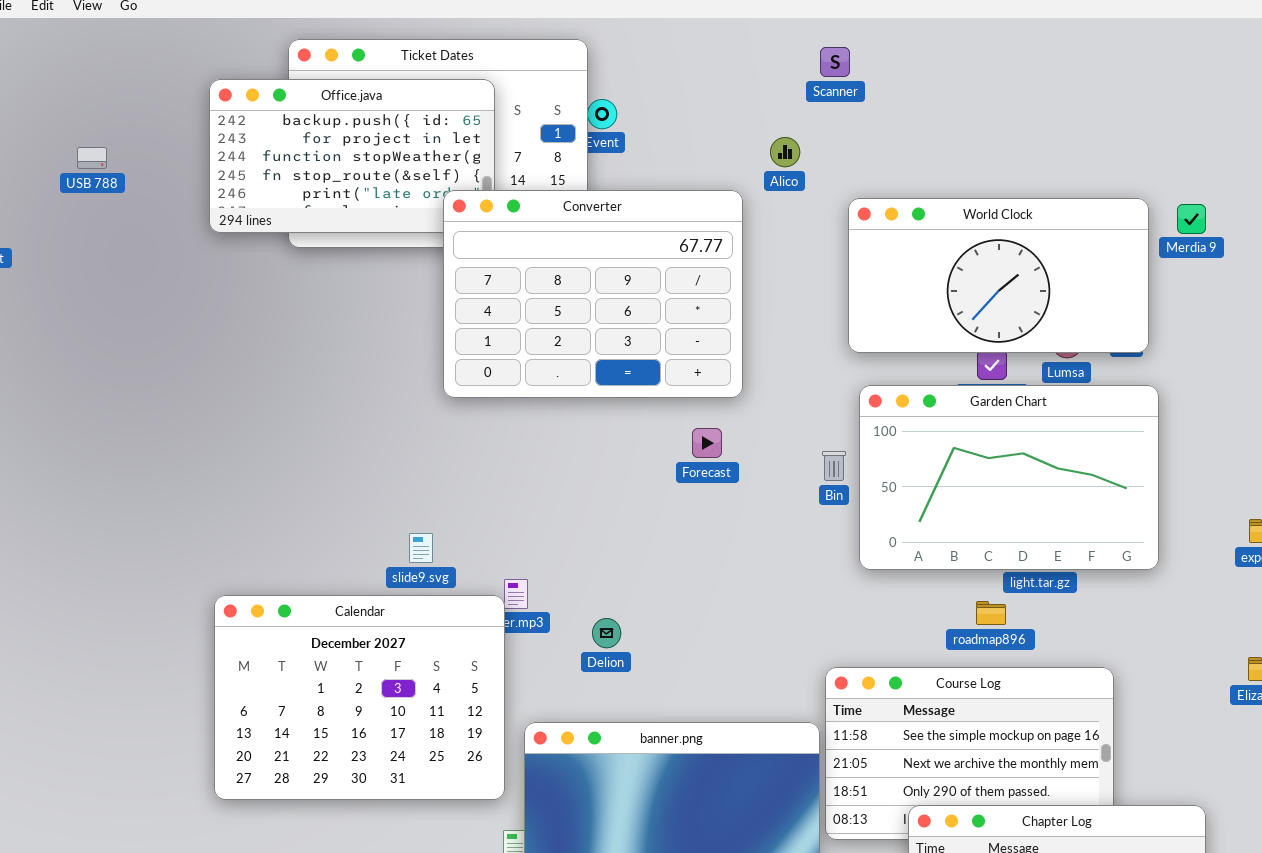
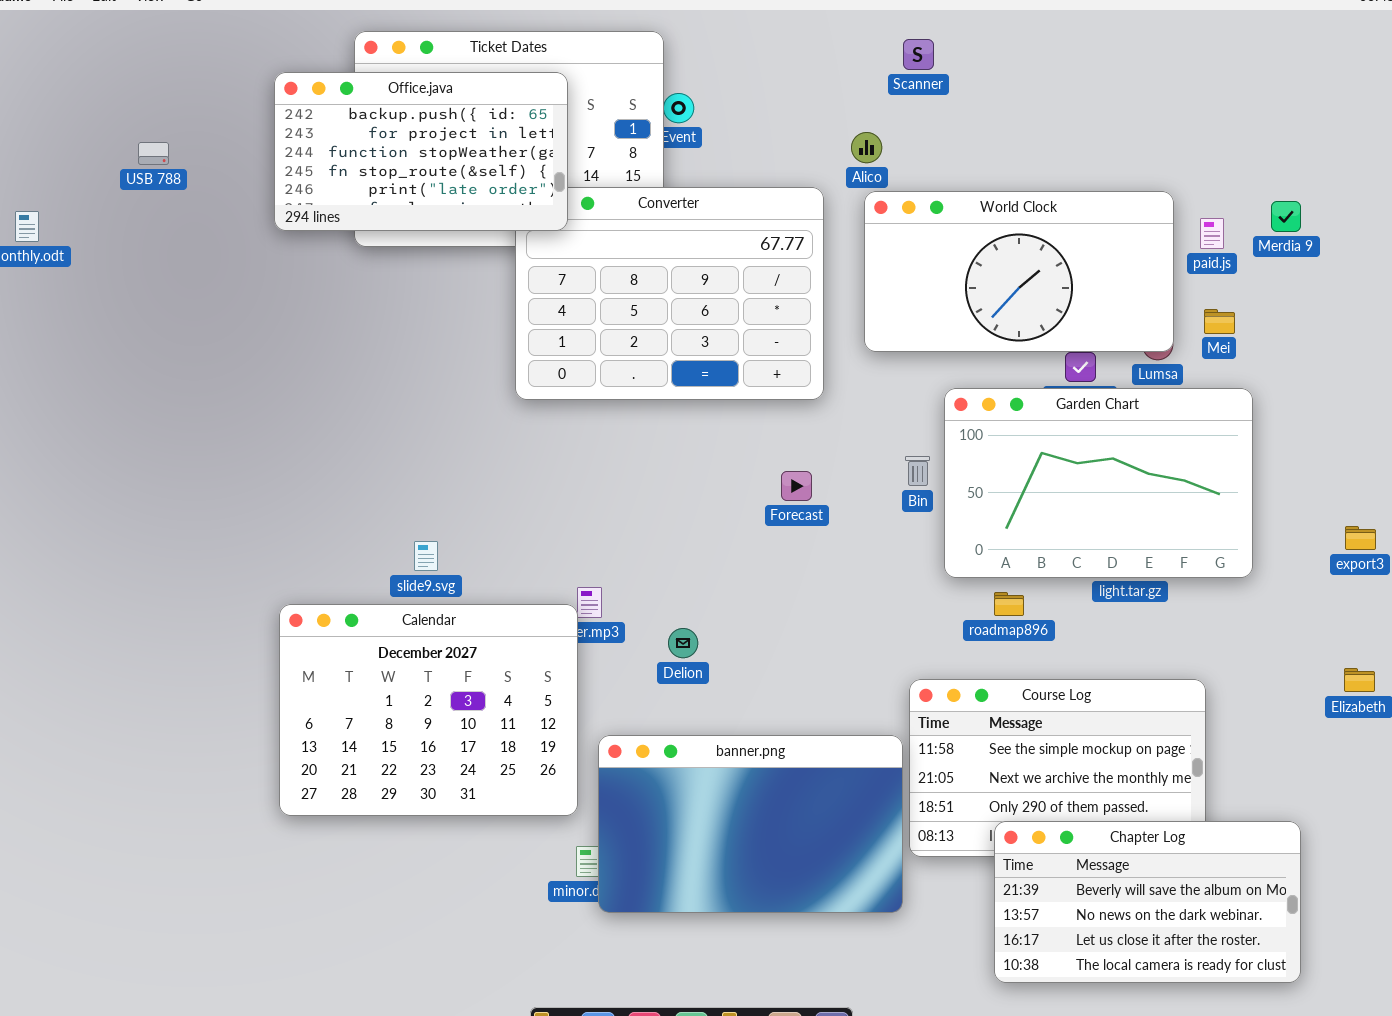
Office.java: [209,79,495,233] -> [274,72,568,231], raised
World Clock: [848,198,1149,353] -> [864,191,1174,352], moved
Forecast: [692,428,722,458] -> [781,471,812,501], moved
slide9.svg: [409,533,433,563] -> [414,541,438,571], moved
roadmap896: [976,601,1006,625] -> [994,592,1024,616], moved

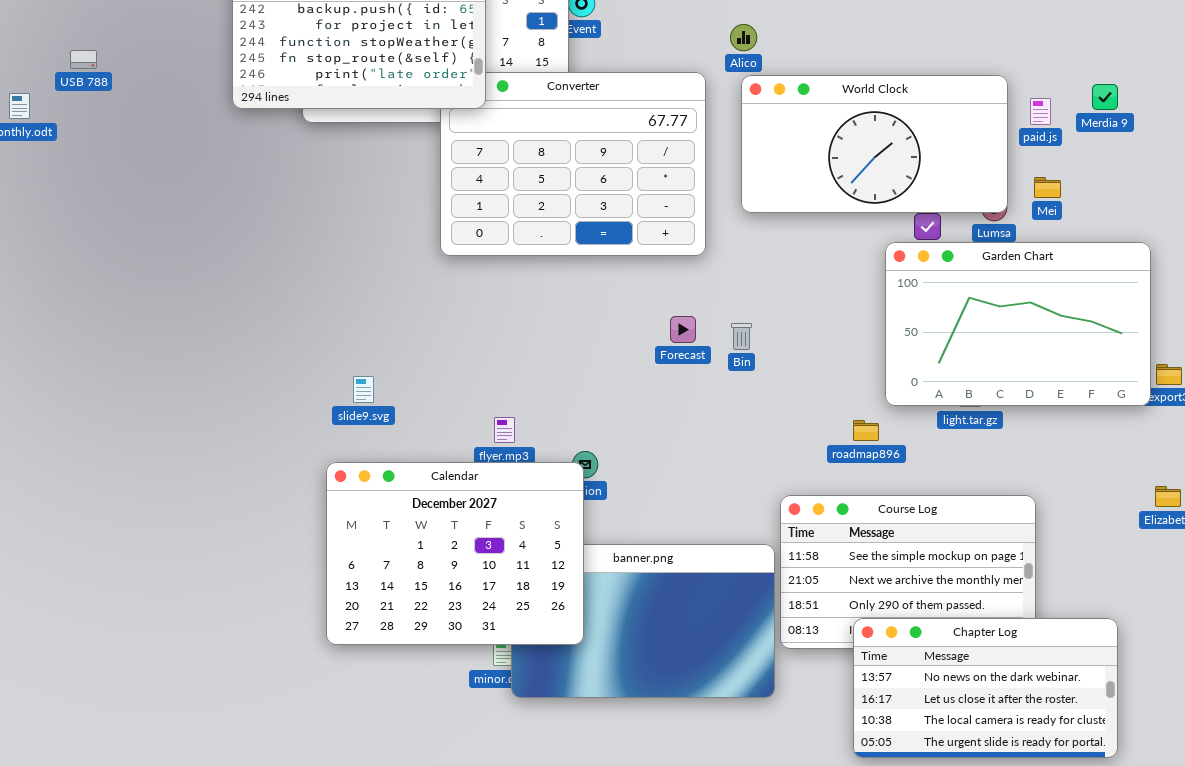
USB 788: [138,142,169,165] -> [70,50,97,69], moved
Garden Chart: [944,388,1253,578] -> [885,242,1151,406], moved
Bin: [905,456,930,486] -> [731,323,752,350], moved
Calendar: [279,604,578,816] -> [326,462,584,645], moved
Chapter Log: [994,821,1301,983] -> [853,618,1118,758], scrolled down 1 row

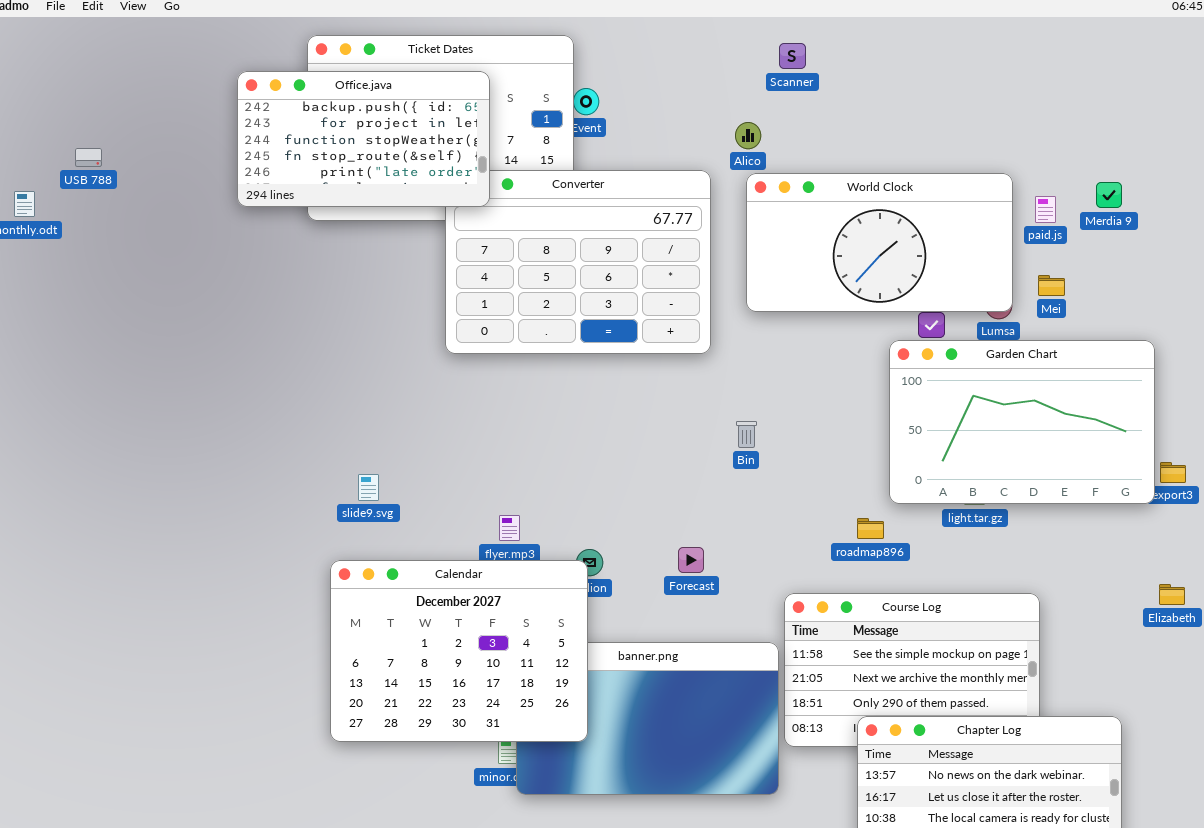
Forecast: [670,316,696,343] -> [678,547,704,573], moved

